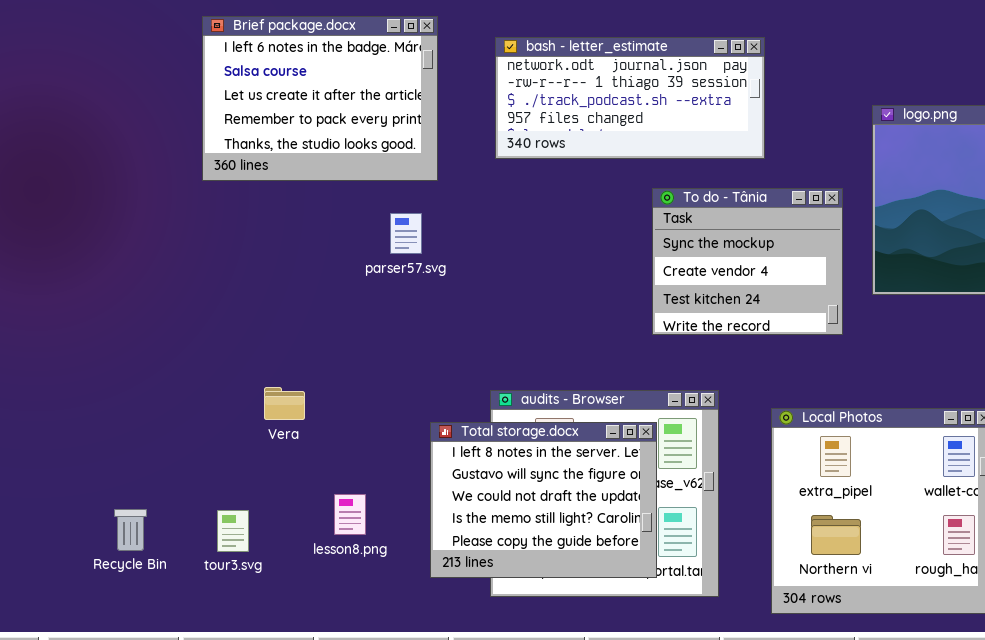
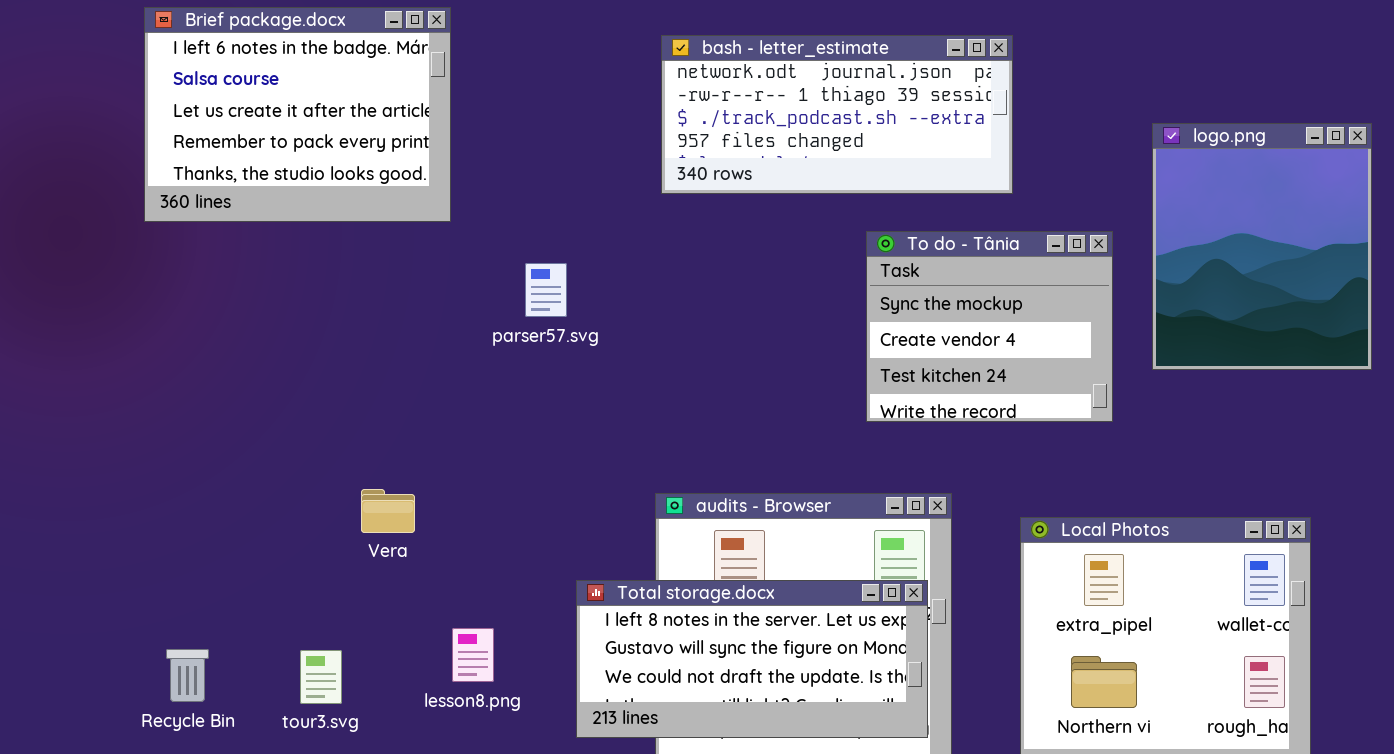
Brief package.docx: [202,16,438,181] -> [144,7,451,222], moved
Total storage.docx: [430,422,657,578] -> [576,580,928,738], resized

